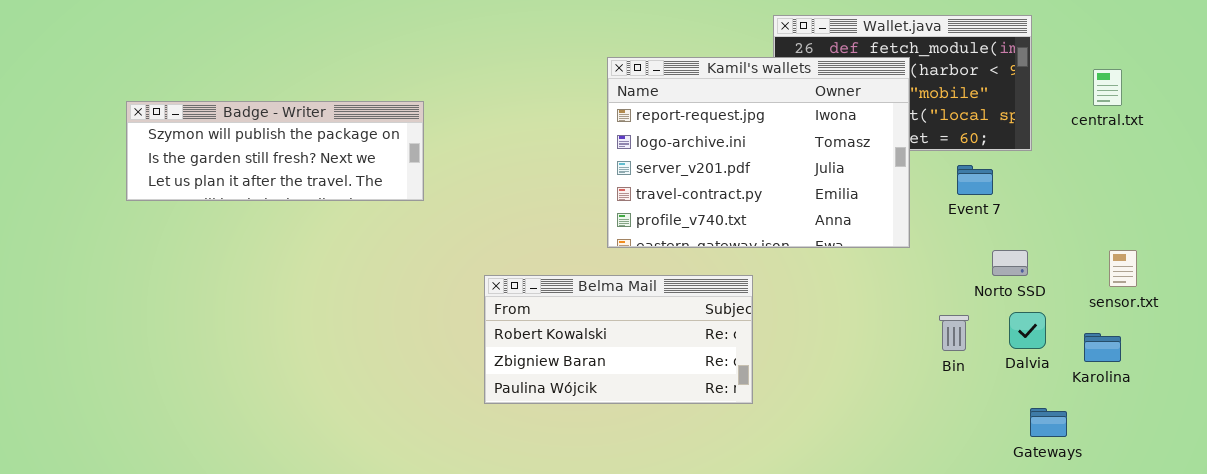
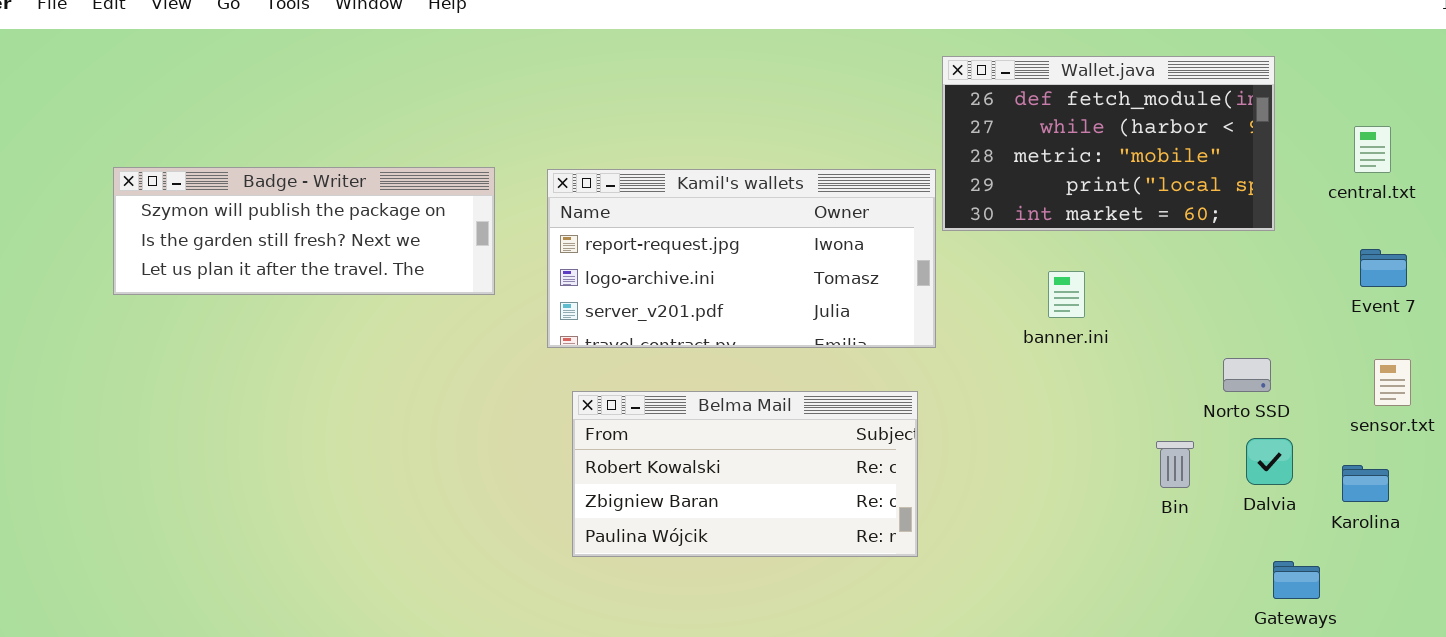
Kamil's wallets: [607,57,910,248] -> [547,169,936,348], moved, resized
Event 7: [957,165,993,195] -> [1360,249,1407,287], moved

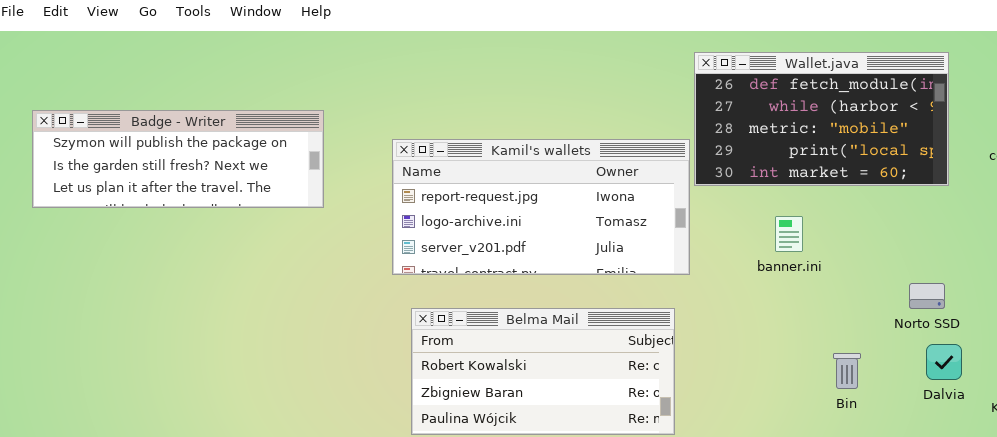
Badge - Writer: [113,167,495,295] -> [32,110,324,208], moved
Bin: [1156,441,1194,488] -> [833,353,861,389], moved

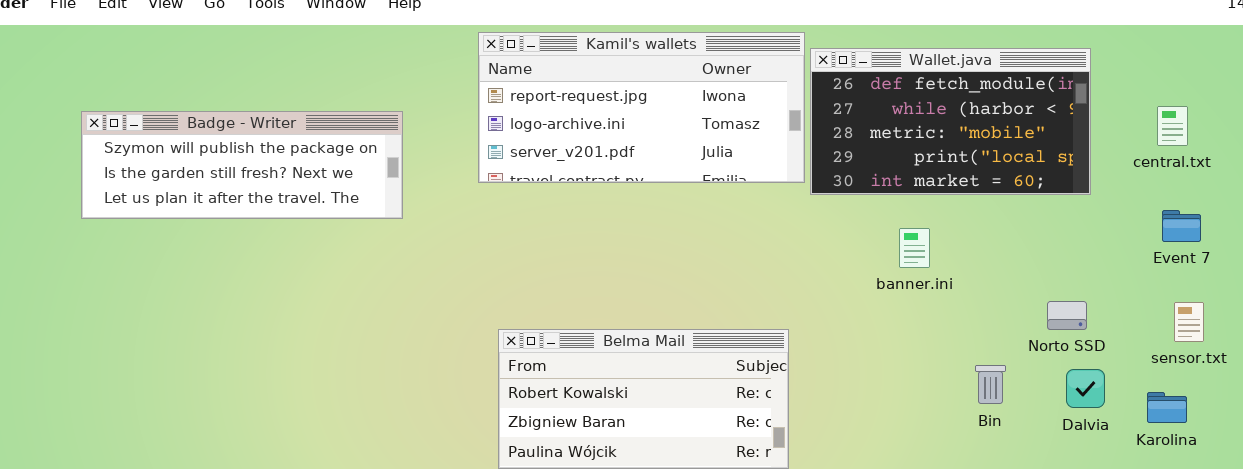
Kamil's wallets: [392,139,690,275] -> [478,32,805,183], moved
Bin: [833,353,861,389] -> [975,365,1006,404], moved

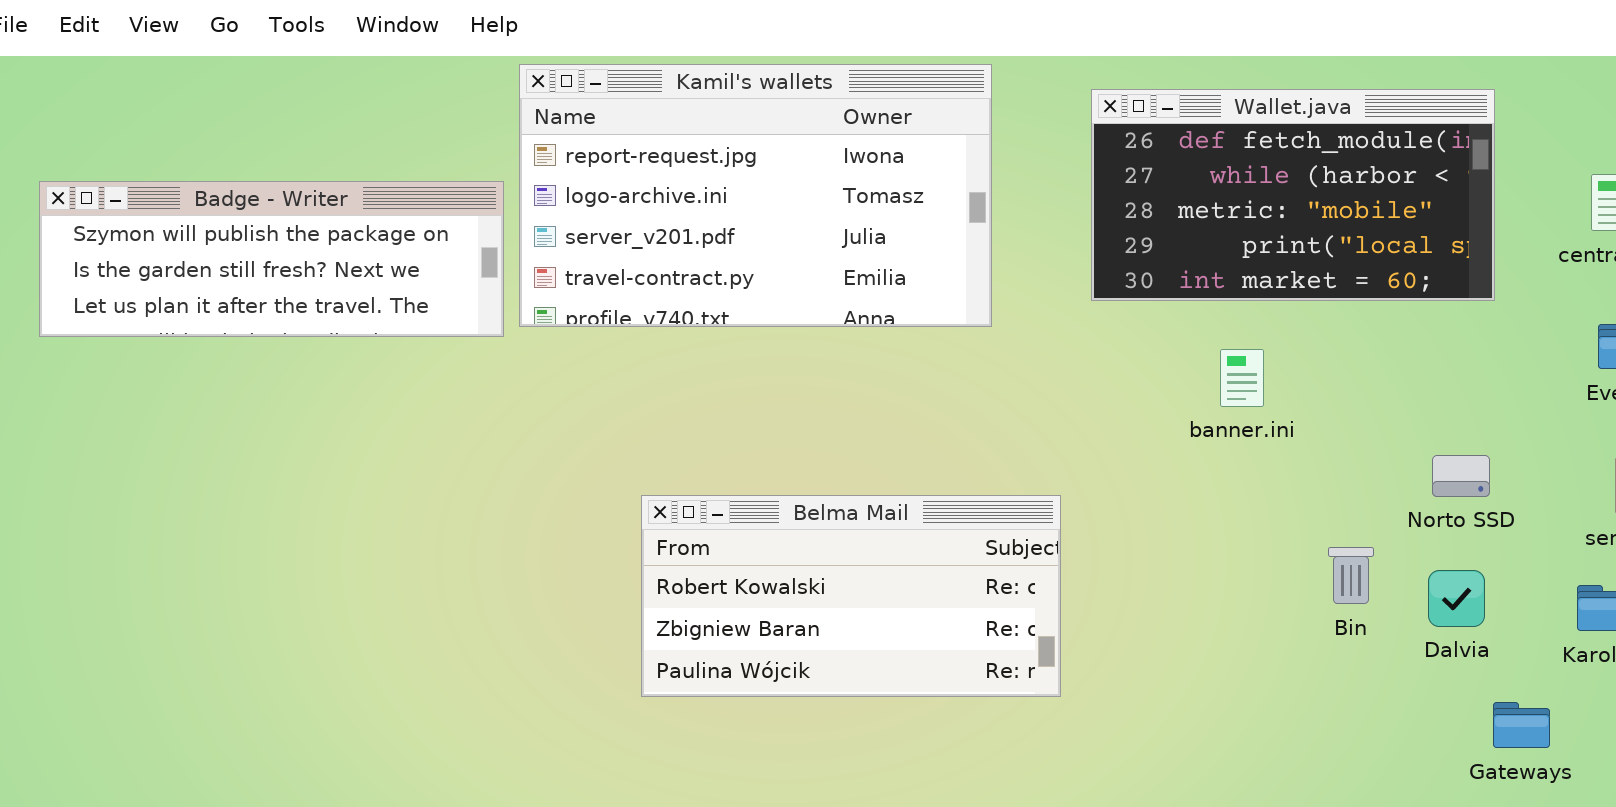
Kamil's wallets: [478,32,805,183] -> [519,64,992,327], moved, resized
Dalvia: [1066,369,1105,408] -> [1428,570,1485,627], moved

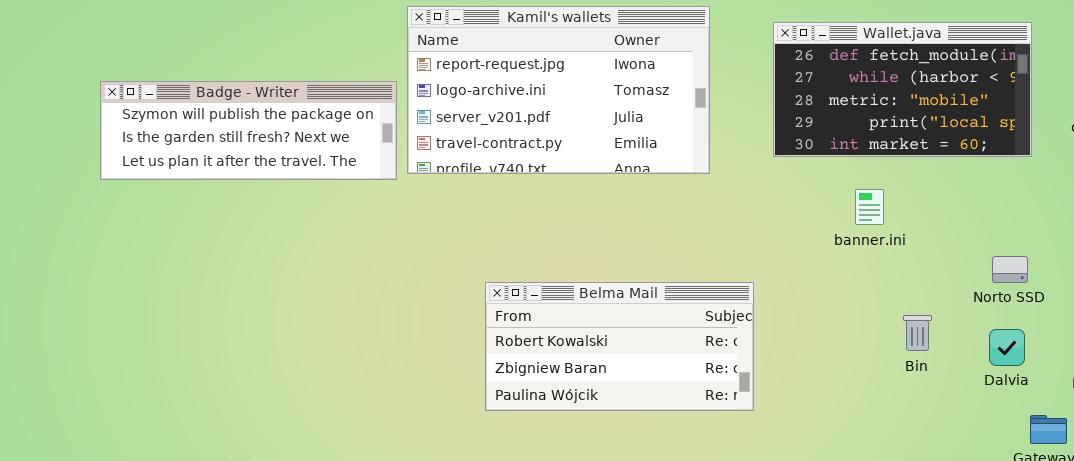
Bin: [1328,547,1374,604] -> [903,315,932,351], moved

